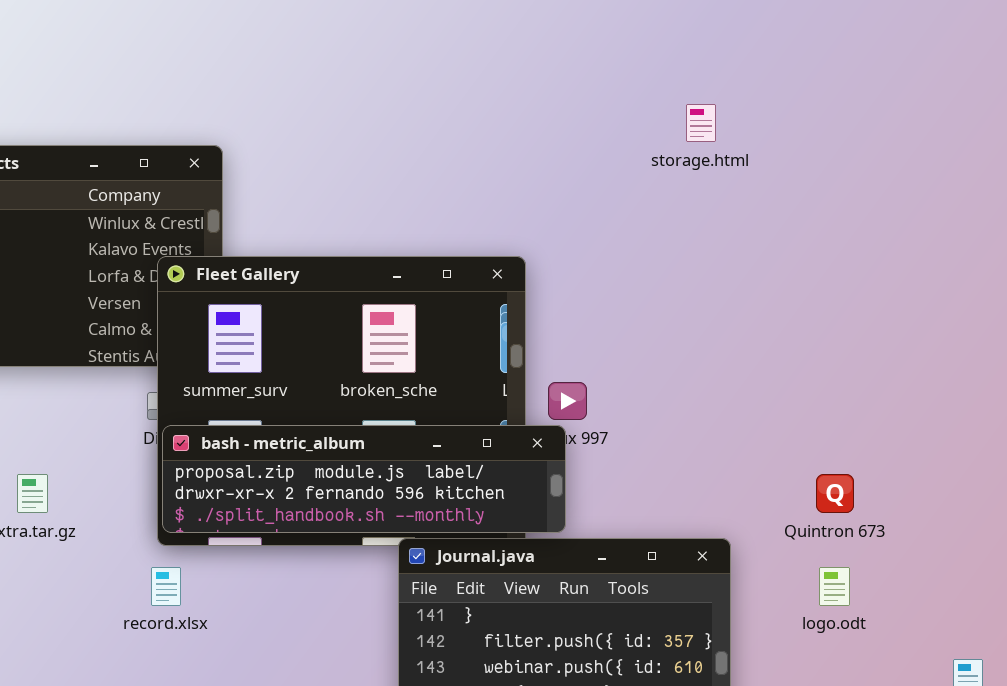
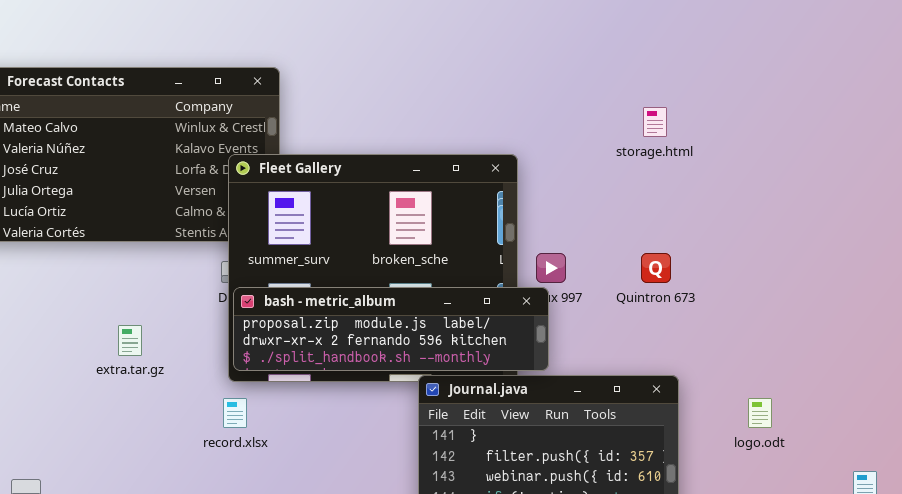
storage.html: [686,104,716,142] -> [643,107,667,137], moved
Quintron 673: [816,474,854,513] -> [641,253,671,283], moved

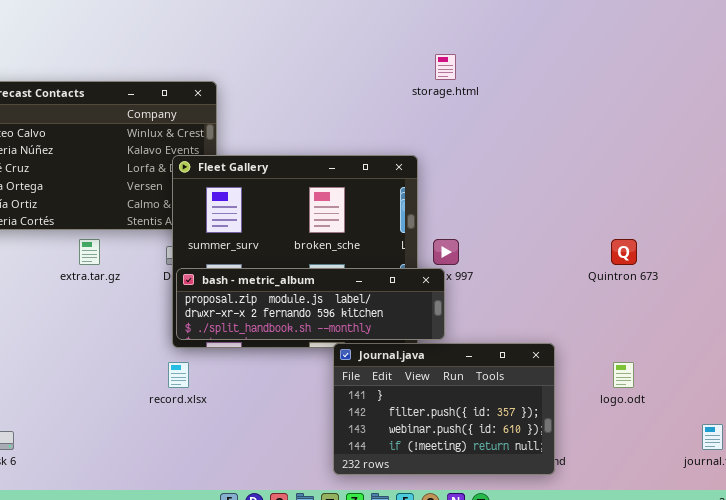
storage.html: [643,107,667,137] -> [435,54,456,80], moved
Quintron 673: [641,253,671,283] -> [611,239,637,265], moved
extra.tar.gz: [118,325,142,356] -> [79,239,100,265], moved

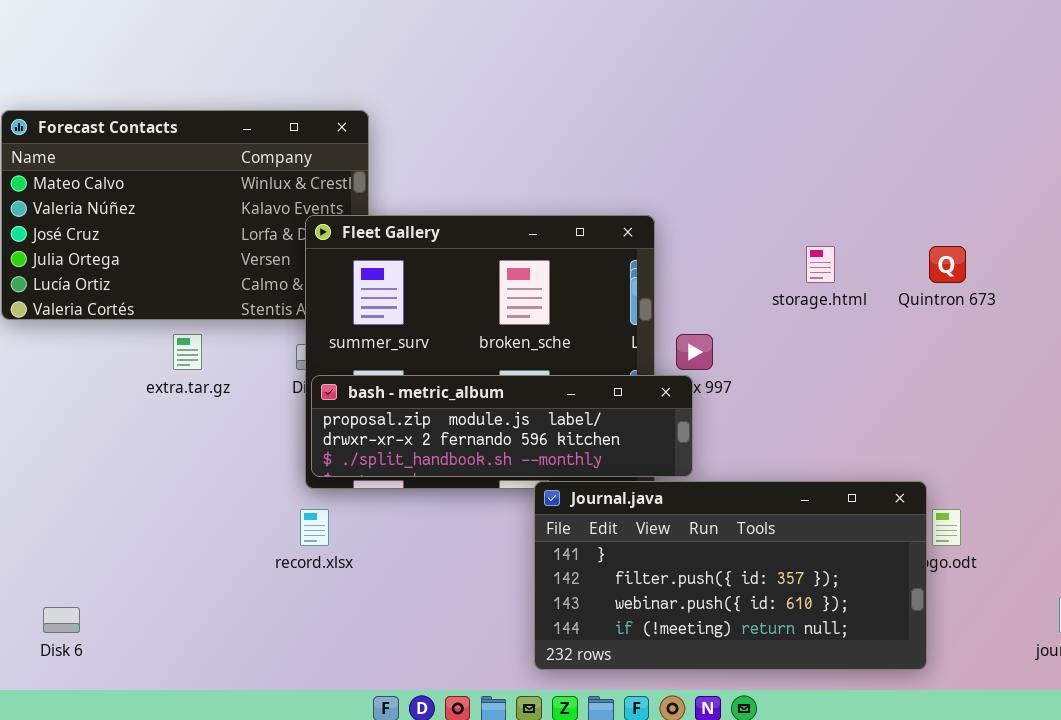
storage.html: [435,54,456,80] -> [806,246,835,283], moved
Quintron 673: [611,239,637,265] -> [929,246,966,283], moved
Journal.java: [333,343,555,475] -> [534,481,927,670], resized

